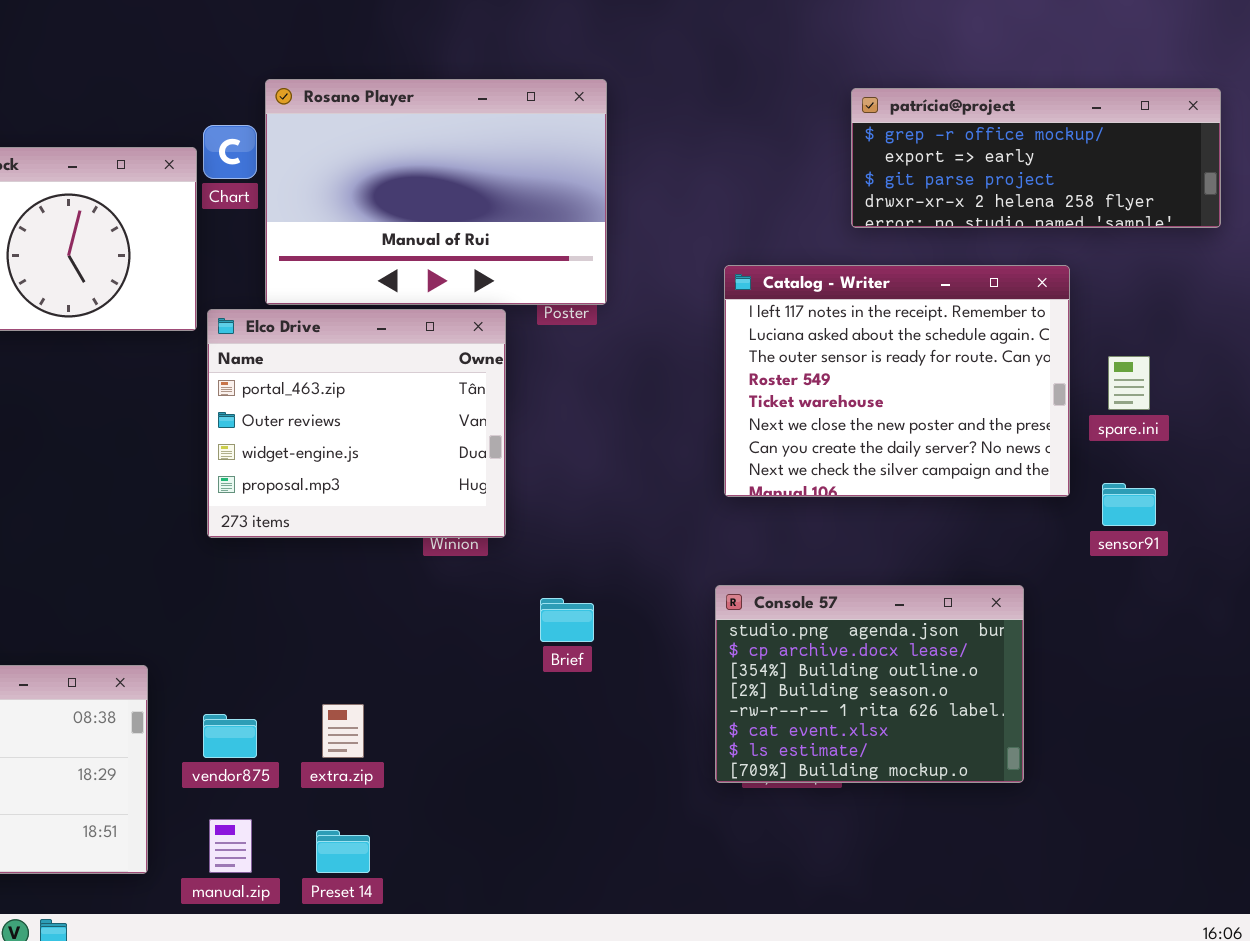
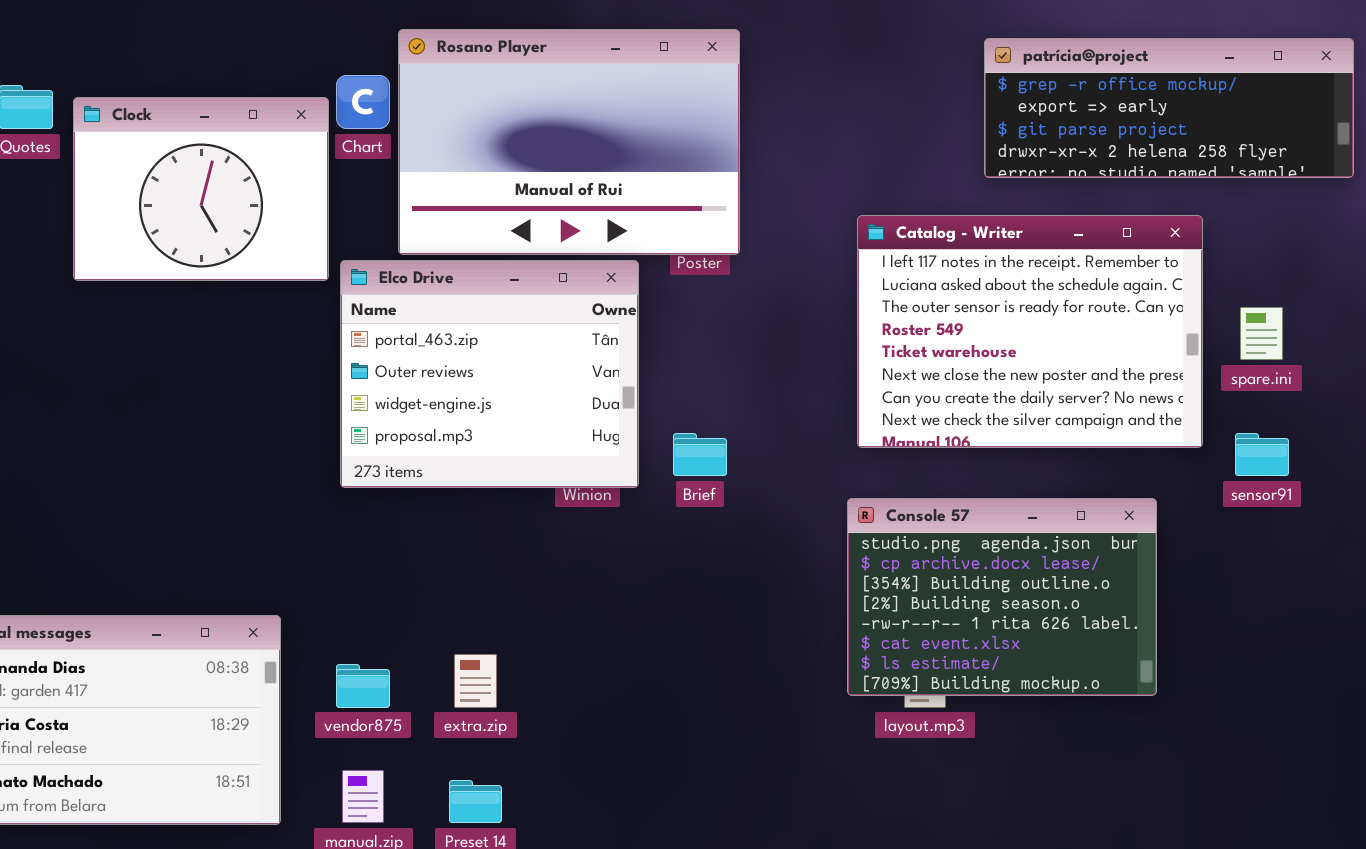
Console 57: [715,585,1024,783] -> [847,498,1157,696], moved
Brief: [540,598,594,642] -> [673,433,727,476], moved

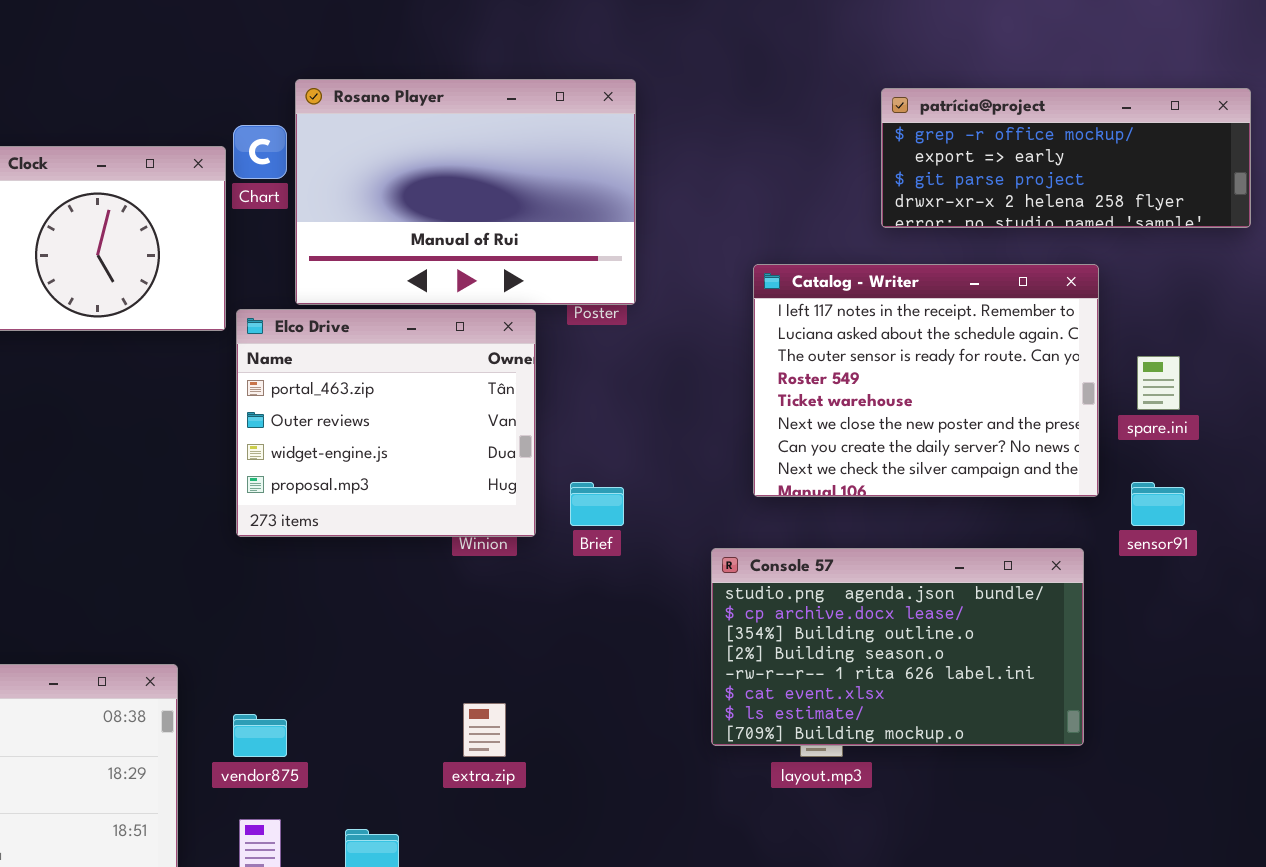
Console 57: [847,498,1157,696] -> [711,548,1084,746], moved, resized
extra.zip: [454,654,497,708] -> [463,703,506,757], moved

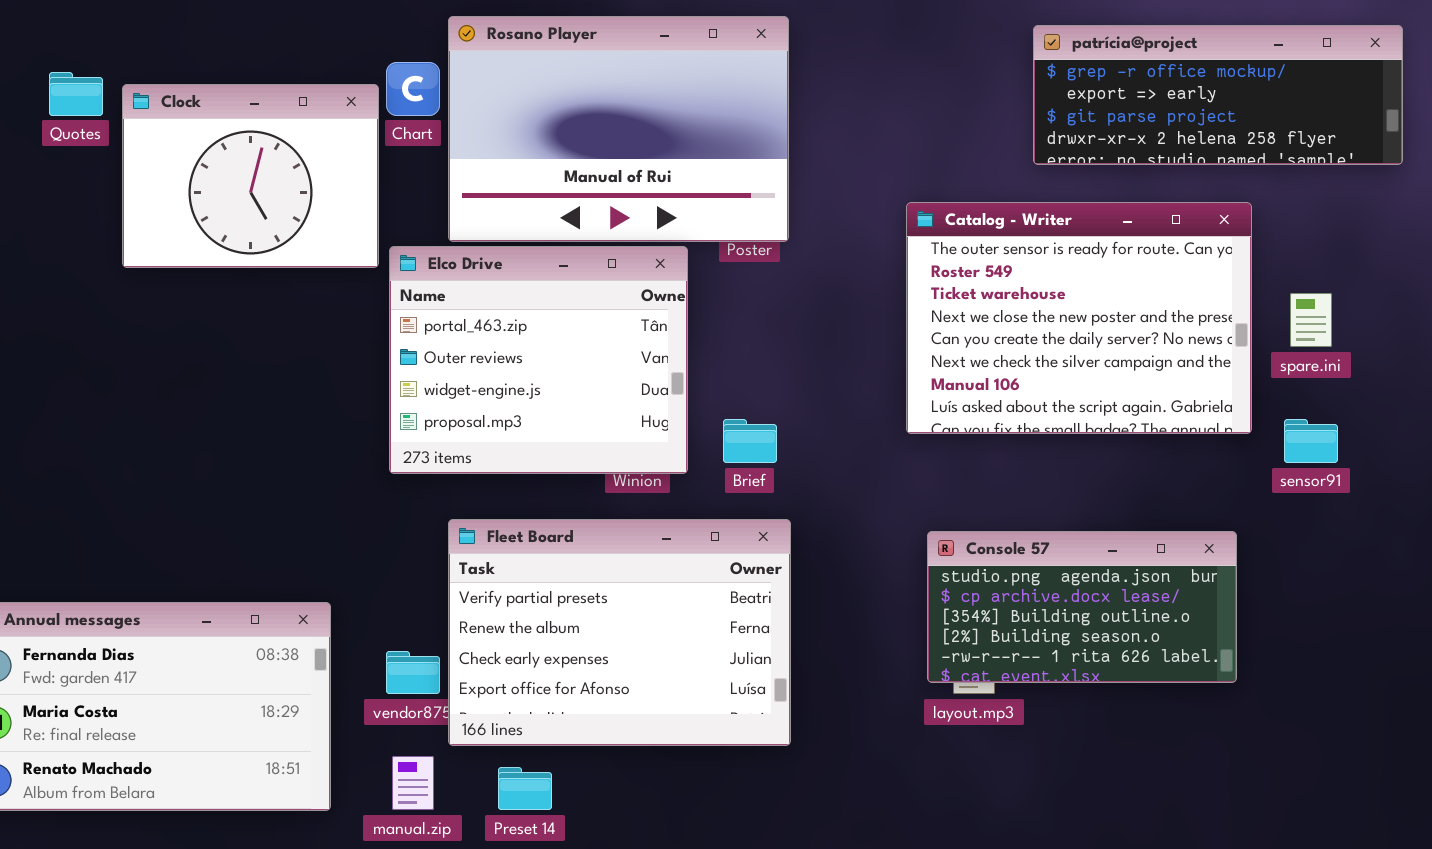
Catalog - Writer: [753,264,1099,497] -> [906,202,1252,434], scrolled down 2 rows
Console 57: [711,548,1084,746] -> [927,531,1237,683], resized
Fleet Board: none -> [448,519,791,746], opened

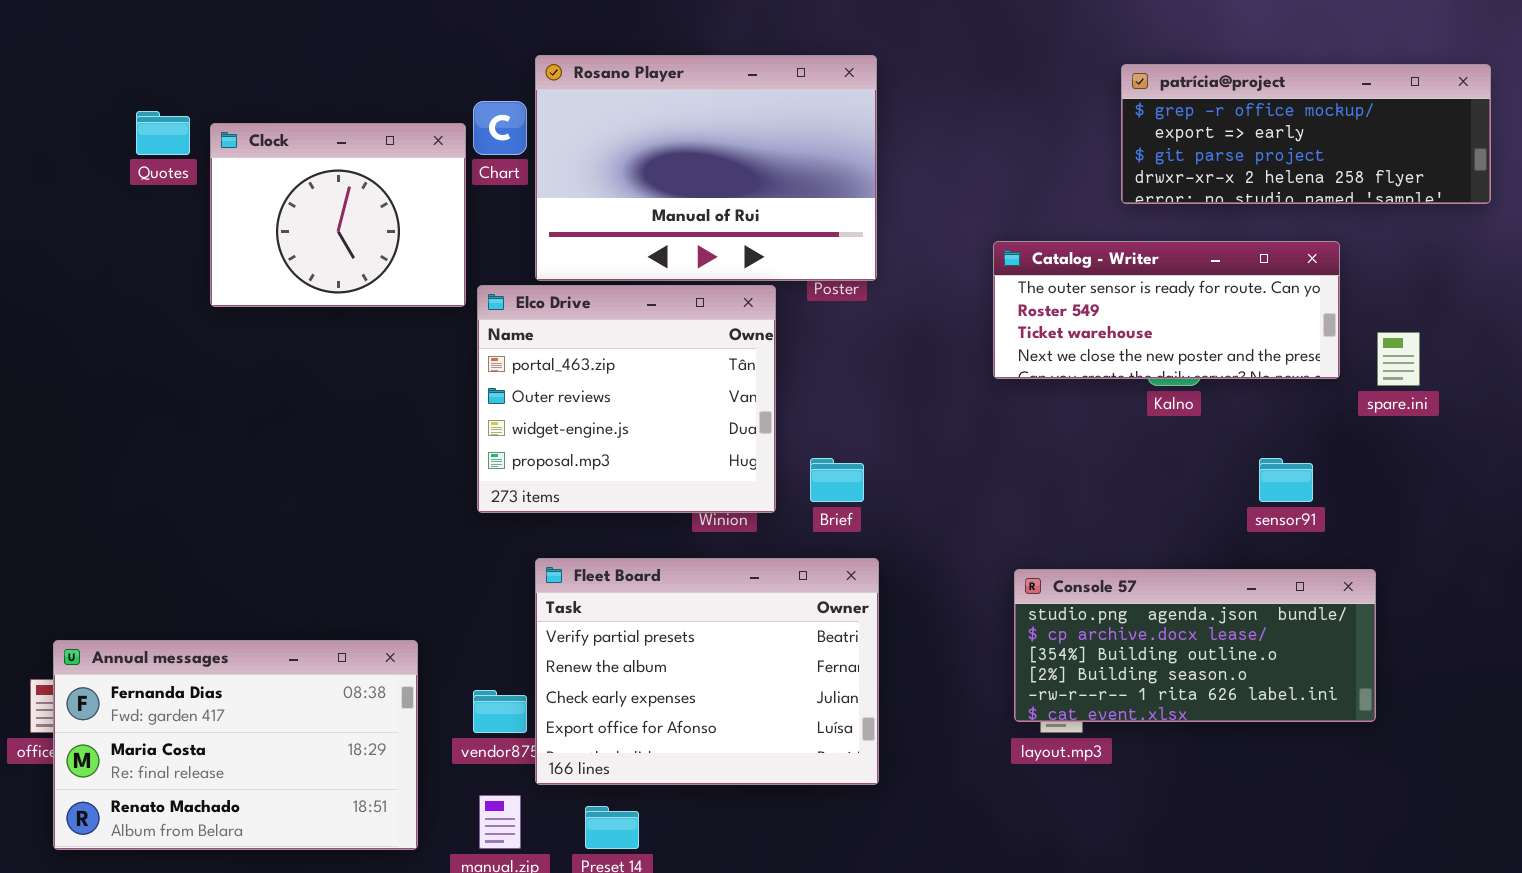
Catalog - Writer: [906,202,1252,434] -> [993,241,1340,379], resized
sensor91: [1284,419,1338,463] -> [1259,458,1313,502], moved
Console 57: [927,531,1237,683] -> [1014,569,1376,722], resized

